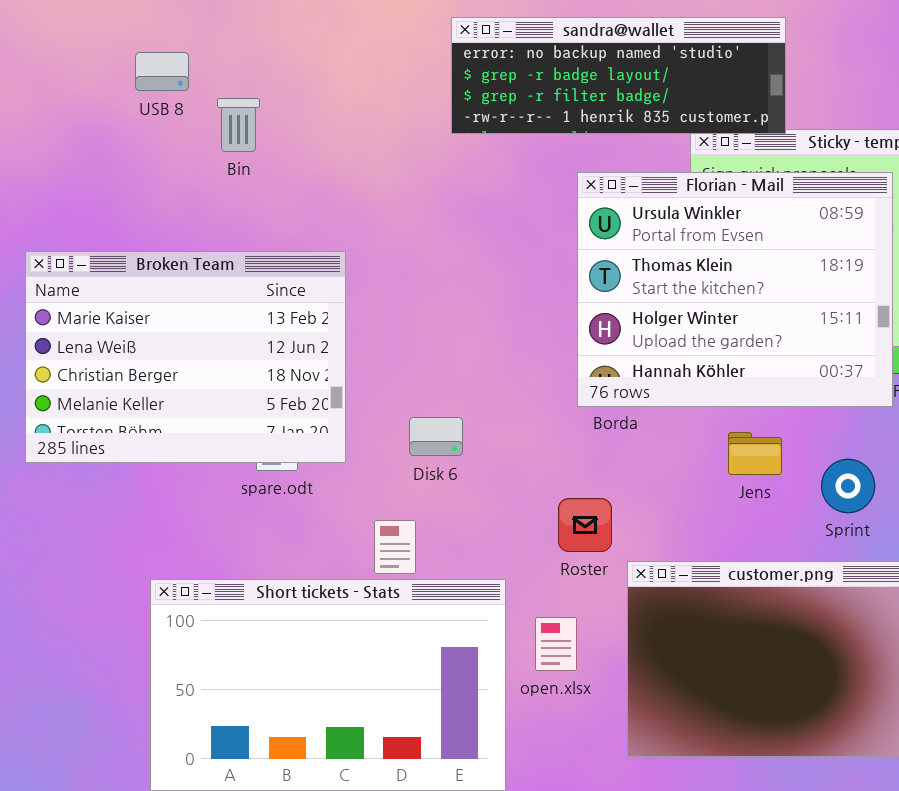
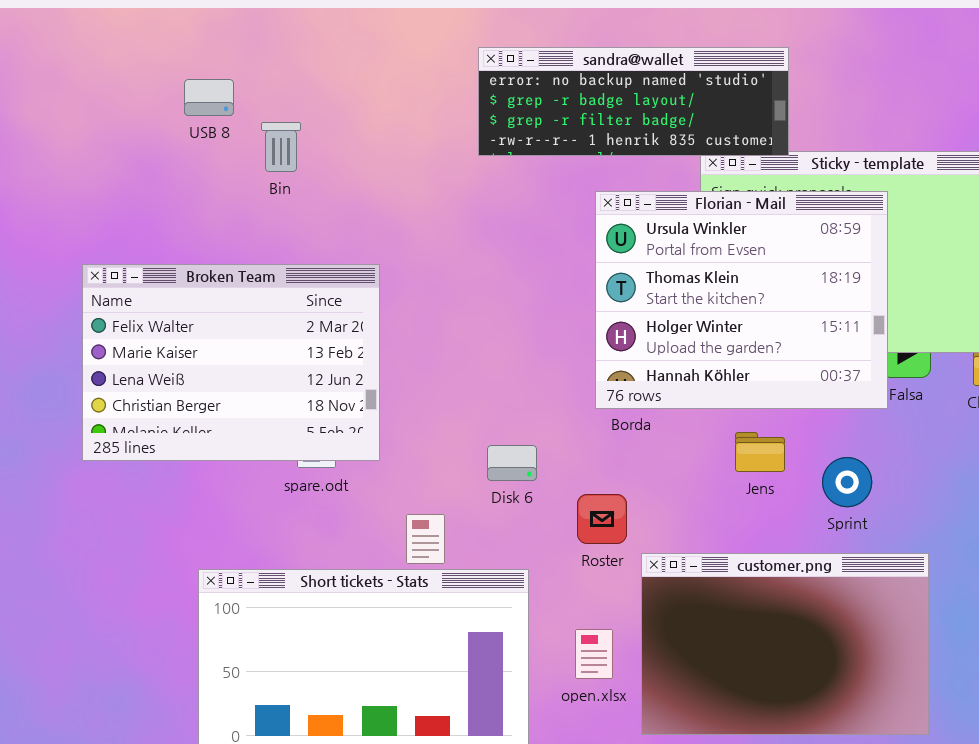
Broken Team: [25,251,346,463] -> [82,264,380,461], scrolled up 1 row
Disk 6: [409,417,463,456] -> [487,445,537,481], moved
open.xlsx: [535,617,577,671] -> [575,629,613,679], moved

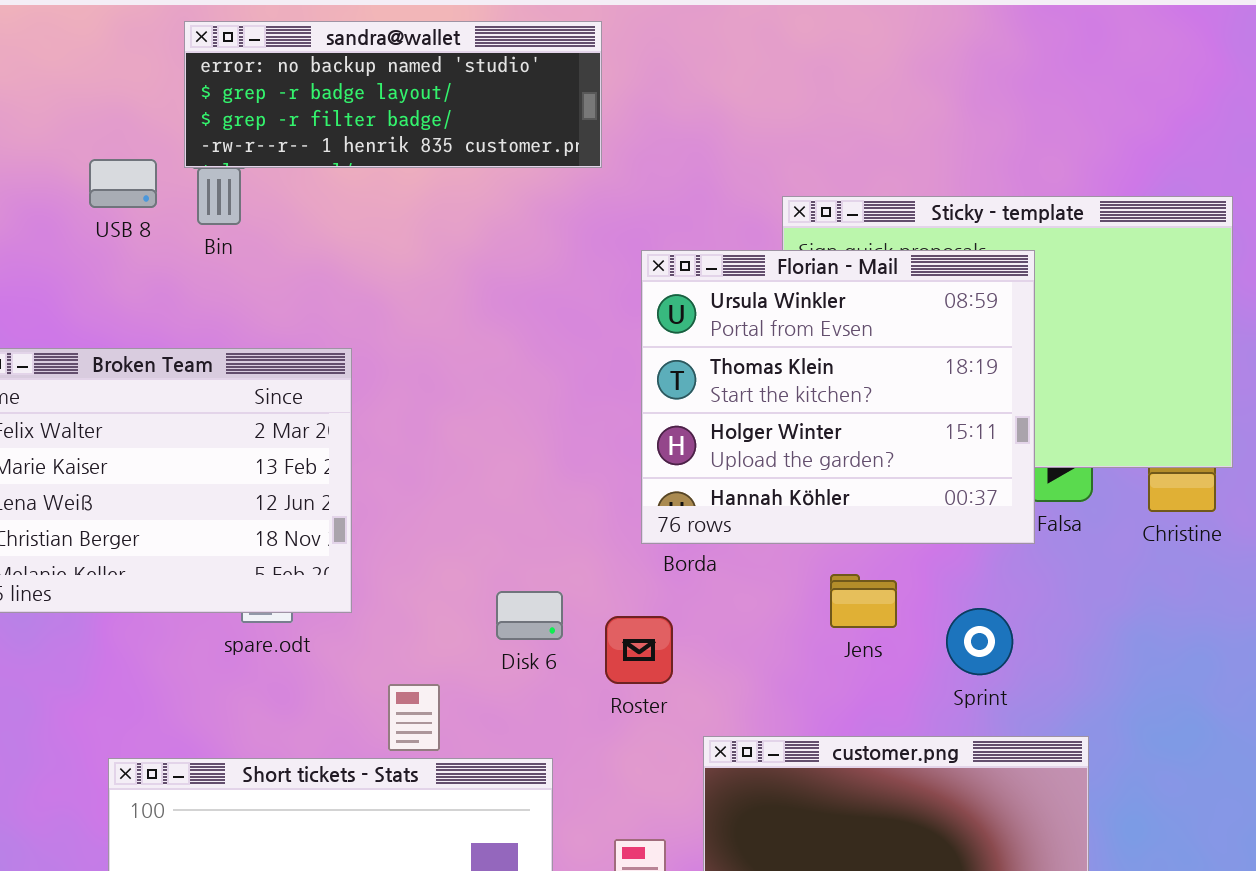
sandra@wallet: [478,47,789,156] -> [184,21,602,168], moved
USB 8: [184,79,234,116] -> [89,159,157,208], moved
Roster: [577,494,627,544] -> [605,616,673,684], moved

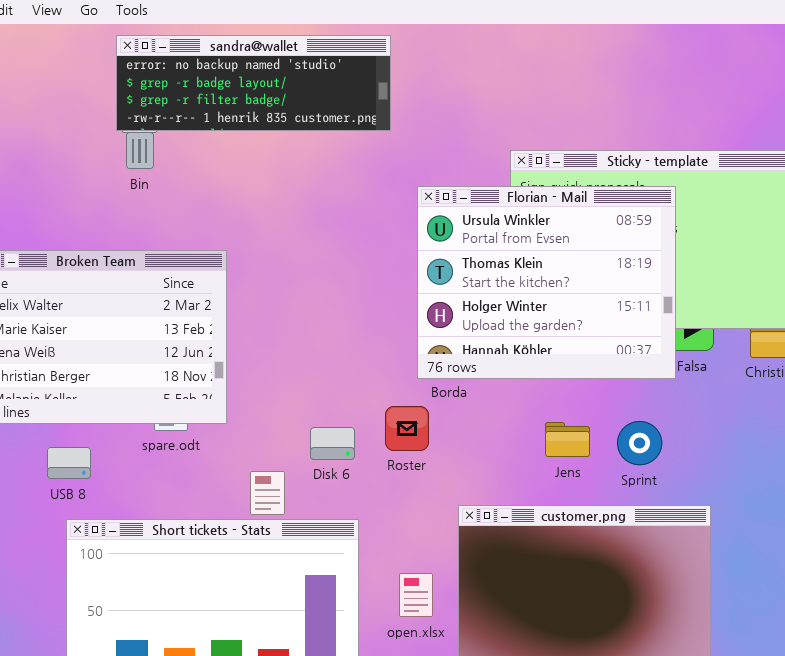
USB 8: [89,159,157,208] -> [47,447,91,479], moved
Jens: [830,574,897,628] -> [545,422,590,457], moved
Disk 6: [496,591,563,640] -> [310,427,355,460], moved
Roster: [605,616,673,684] -> [385,406,429,451], moved

